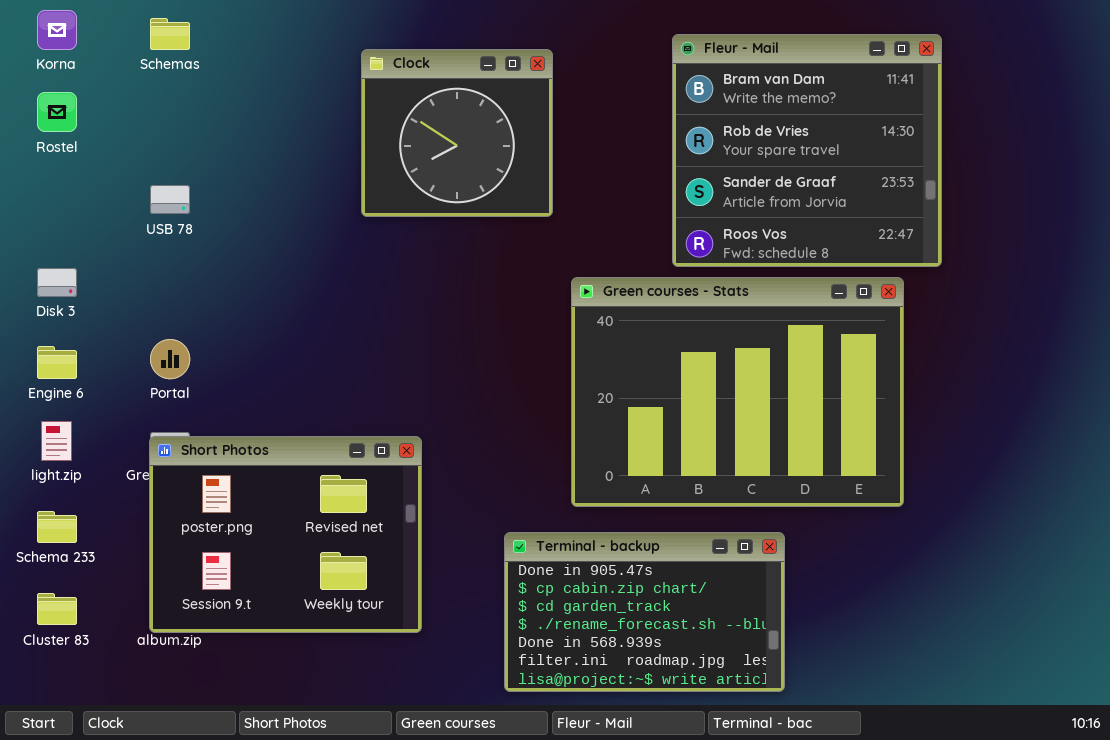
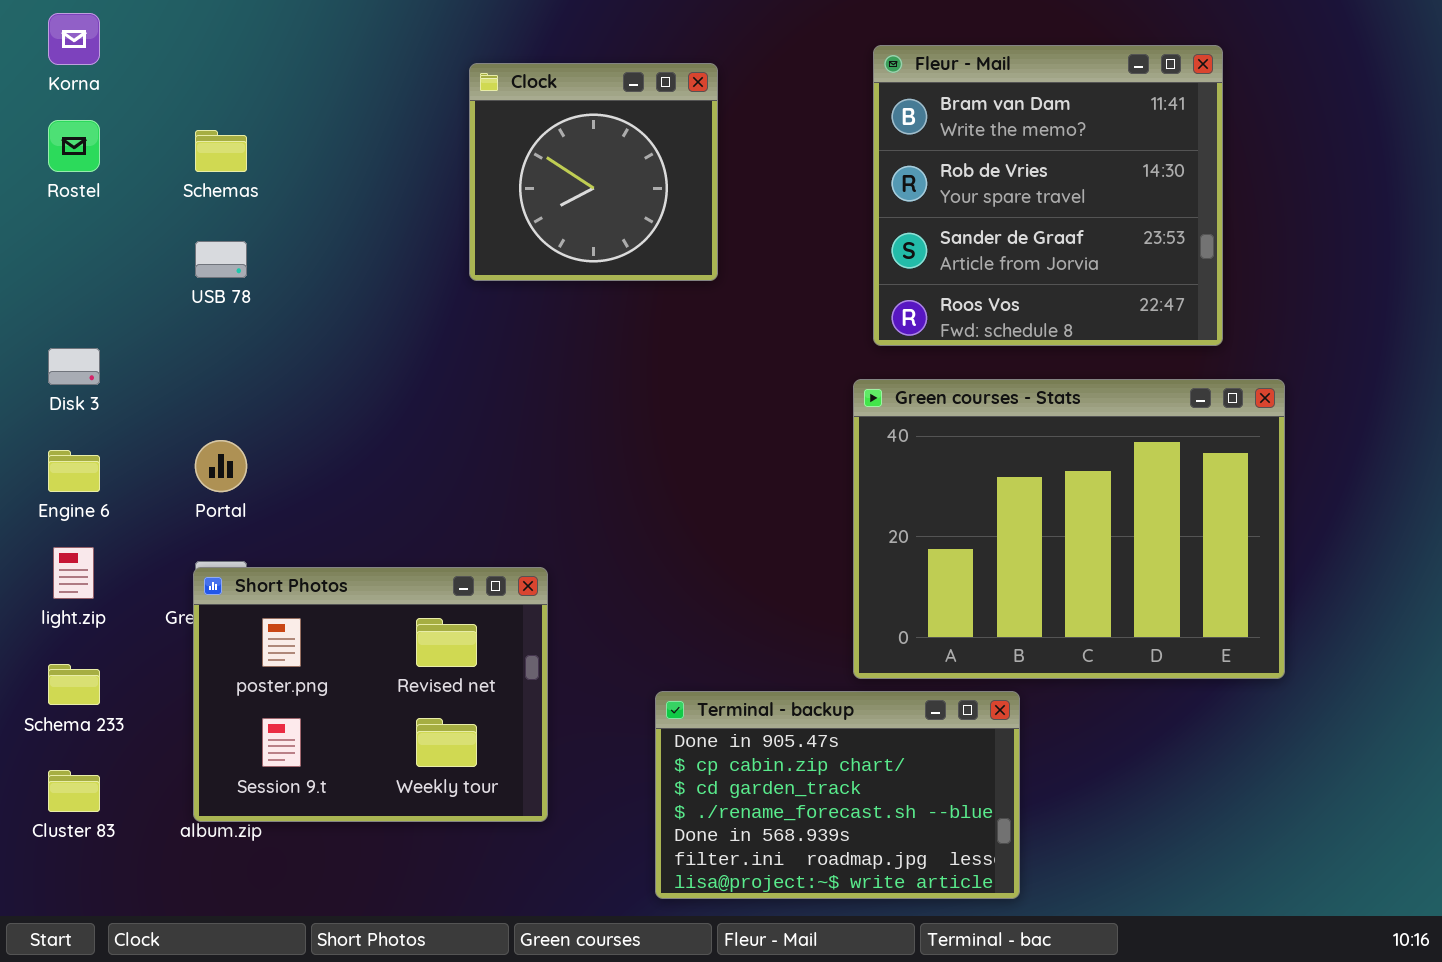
Schemas: [150,18,190,50] -> [195,130,247,172], moved
Green courses - Stats: [571,277,904,507] -> [853,379,1285,679], moved

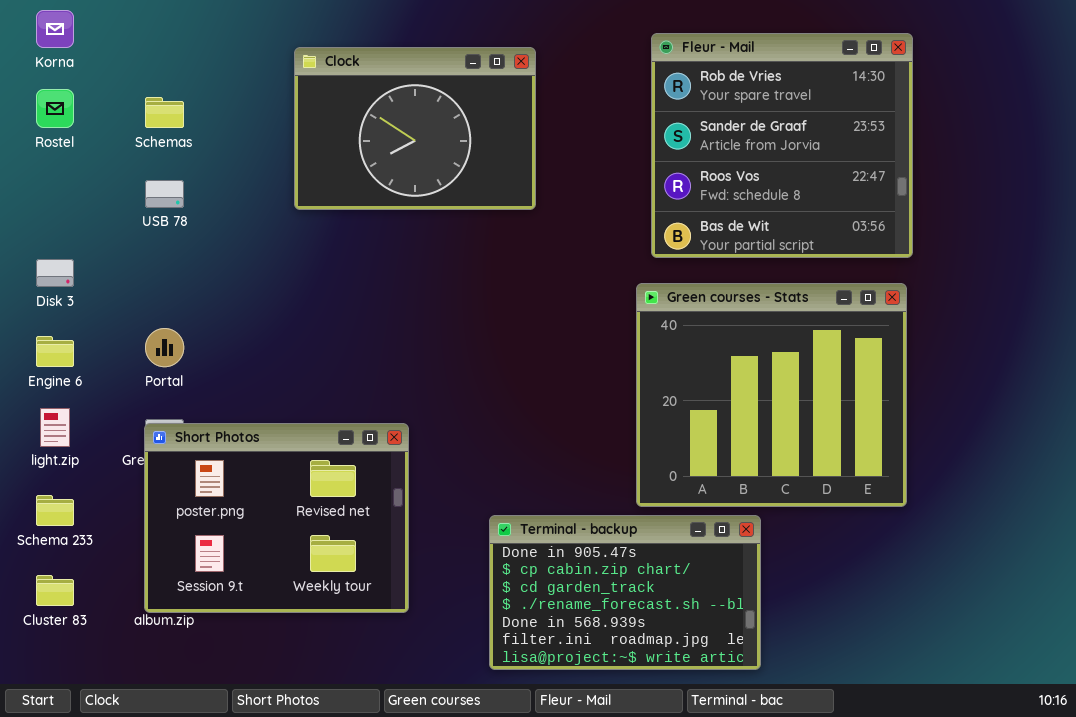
Fleur - Mail: [873,45,1223,346] -> [651,33,913,258], scrolled down 1 row
Clock: [469,63,718,281] -> [294,47,536,210], resized
Green courses - Stats: [853,379,1285,679] -> [636,283,907,507], resized

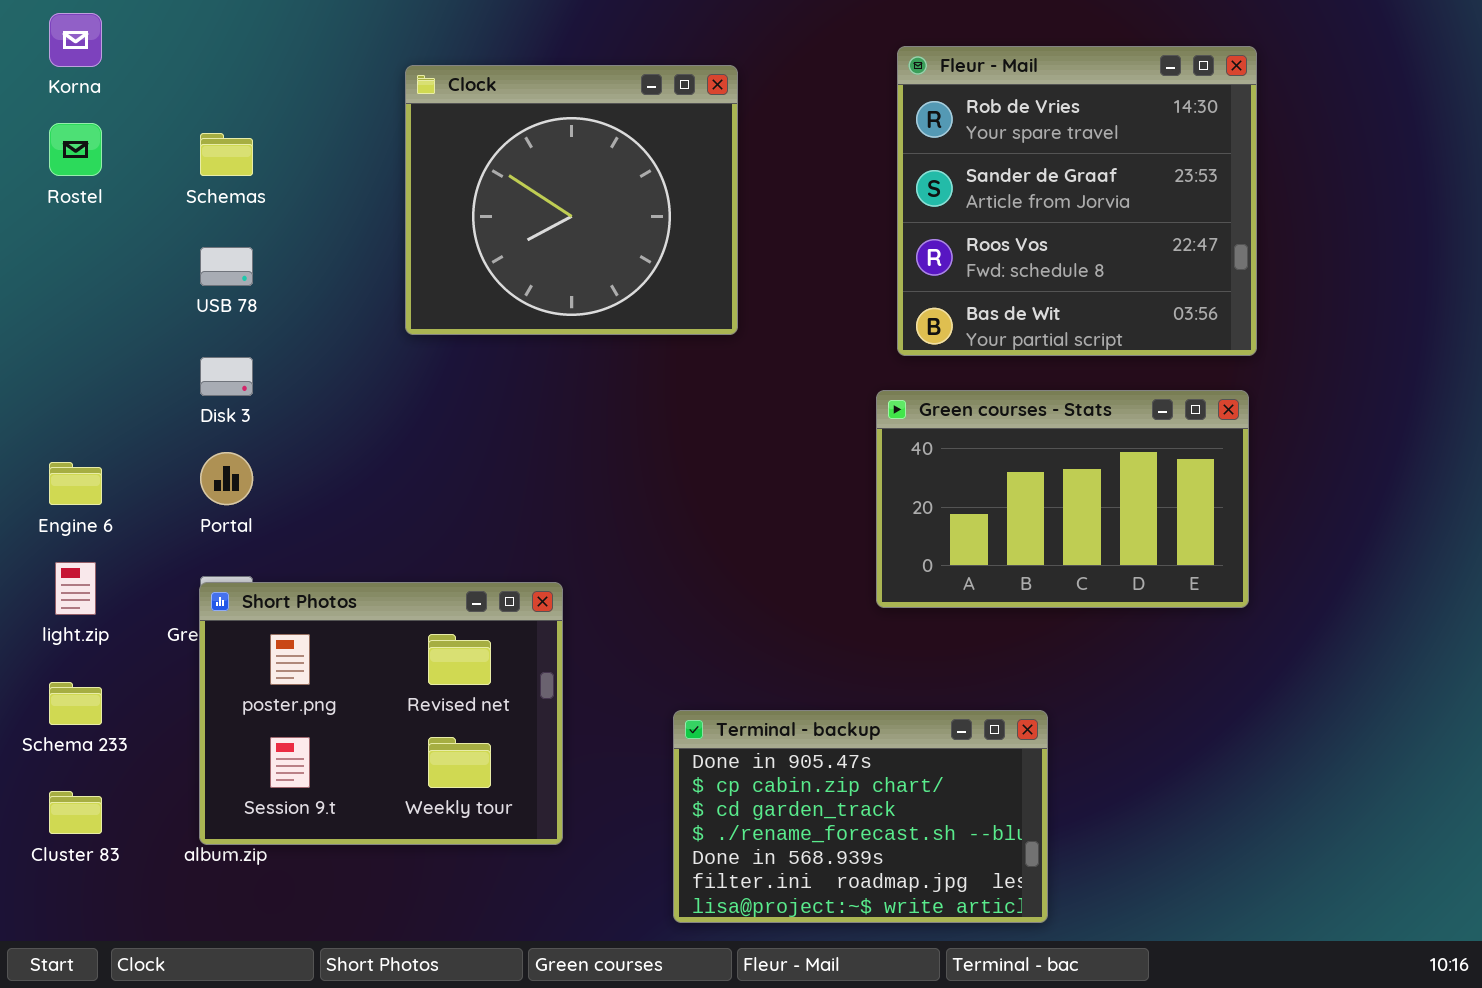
Clock: [294,47,536,210] -> [405,65,738,335], resized
Disk 3: [36,259,74,287] -> [200,357,253,396], moved
Green courses - Stats: [636,283,907,507] -> [876,390,1249,608], resized

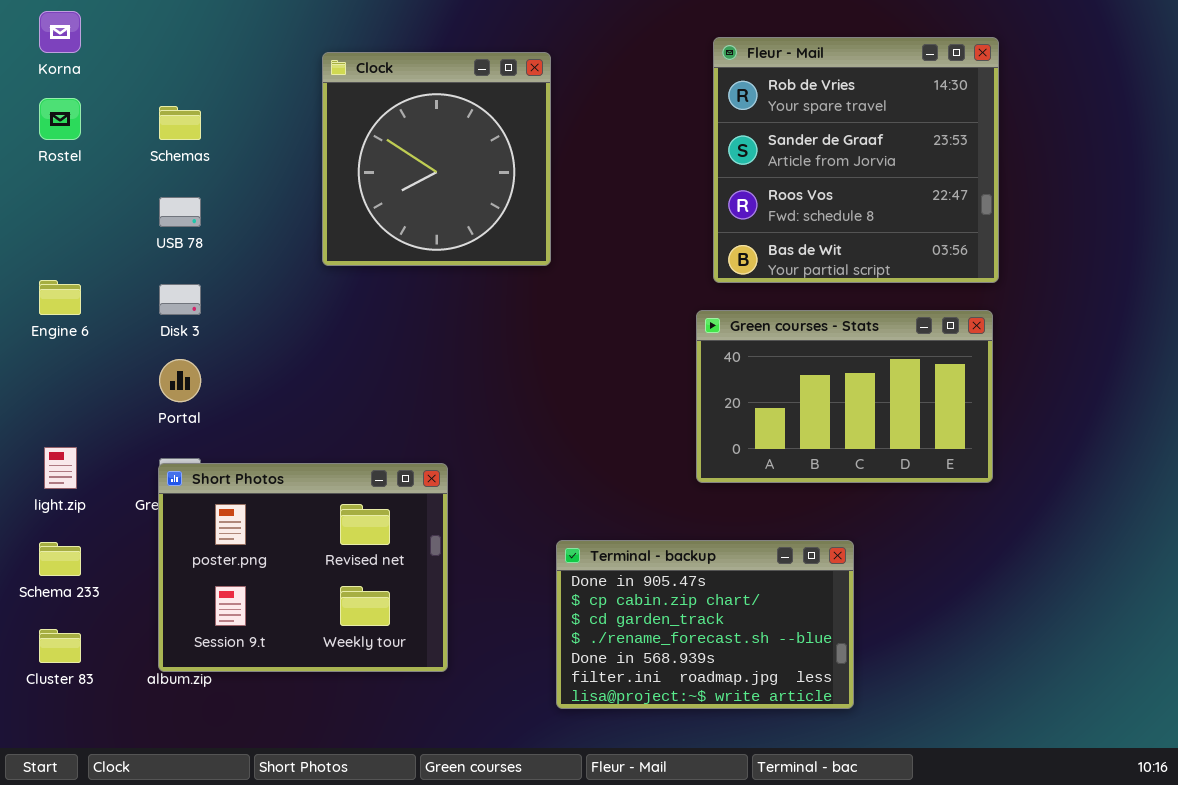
Clock: [405,65,738,335] -> [322,52,551,266], resized
Engine 6: [49,462,102,505] -> [39,280,81,315], moved
Terminal - backup: [673,710,1048,923] -> [556,540,854,709], moved

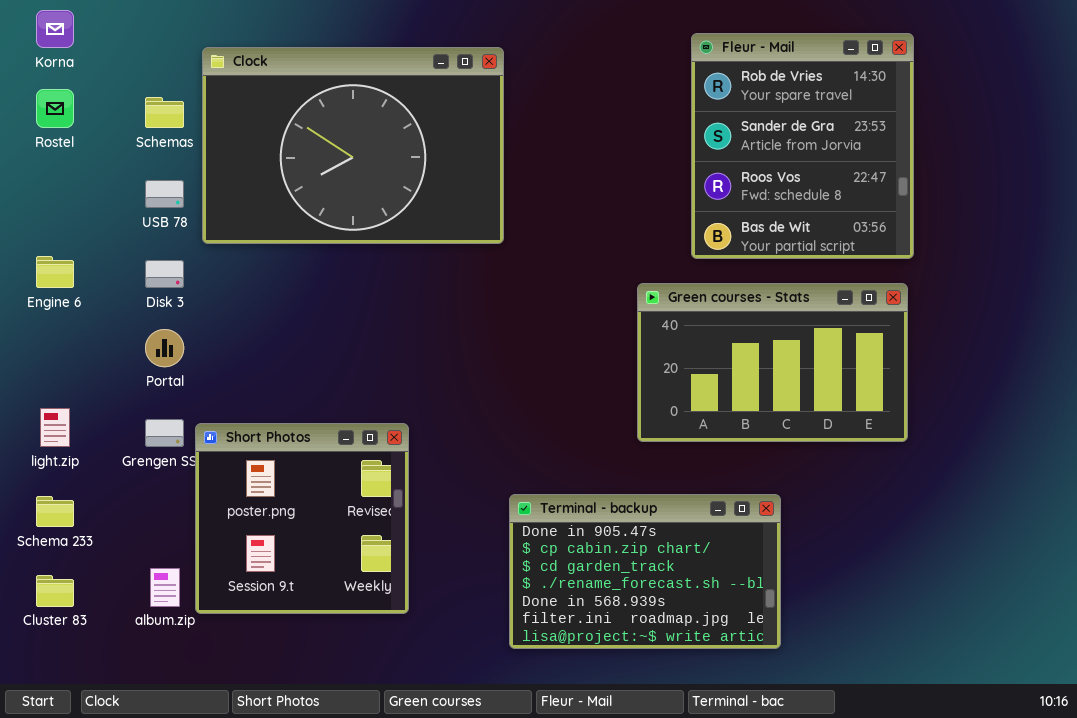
Fleur - Mail: [713,37,999,283] -> [691,33,914,259], resized
Clock: [322,52,551,266] -> [202,47,504,244], resized
Short Photos: [158,463,448,672] -> [195,423,409,614], resized

